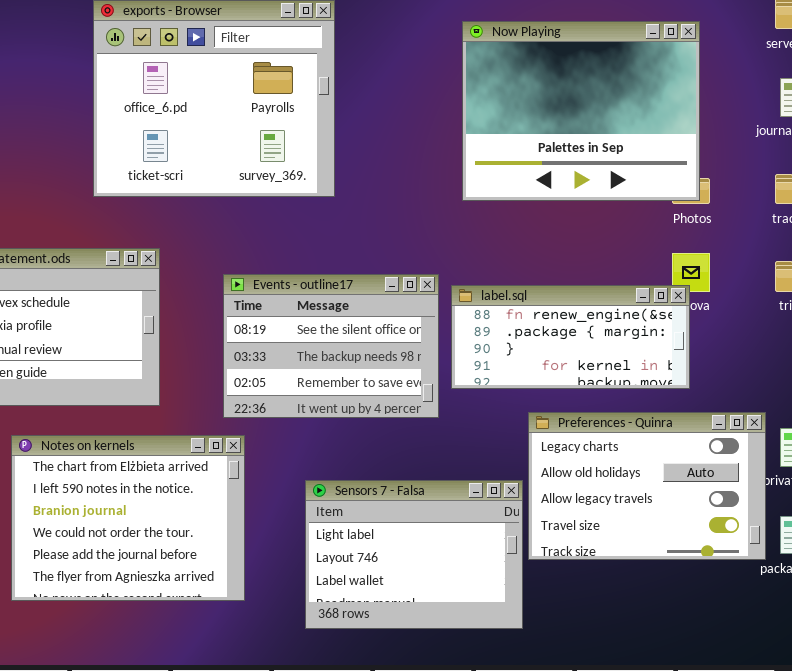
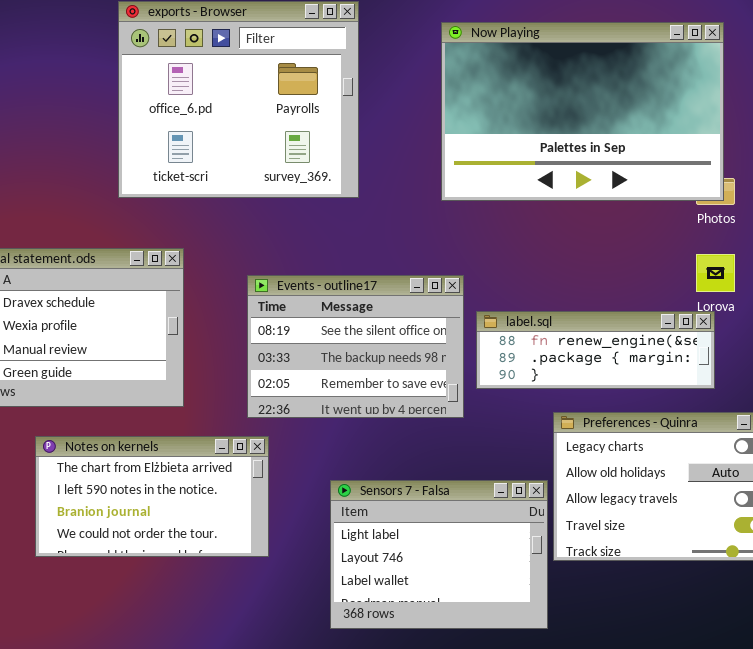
Now Playing: [462,21,700,201] -> [441,22,724,201], resized
label.sql: [451,285,690,389] -> [476,311,715,389], resized
Notes on kernels: [11,435,245,601] -> [35,436,269,557], resized

